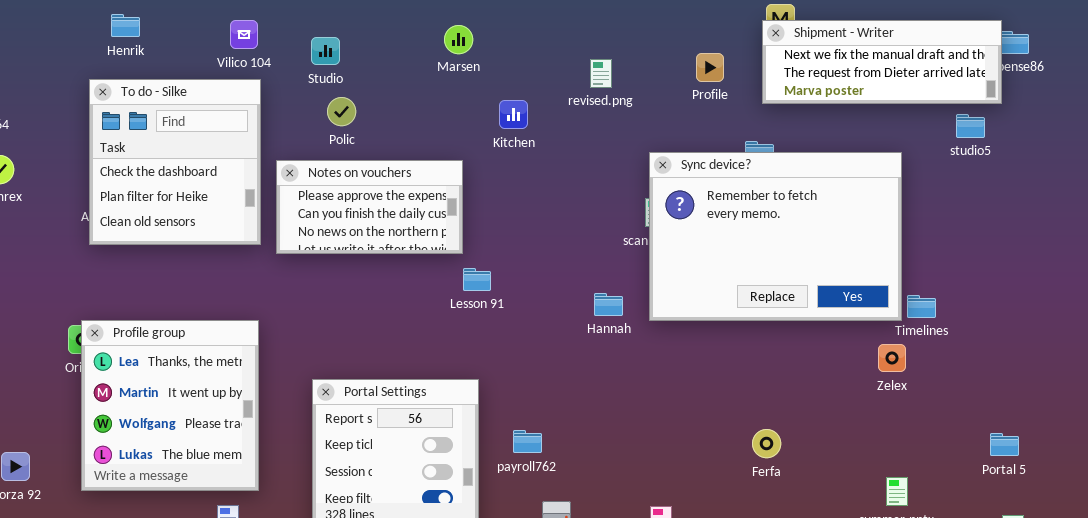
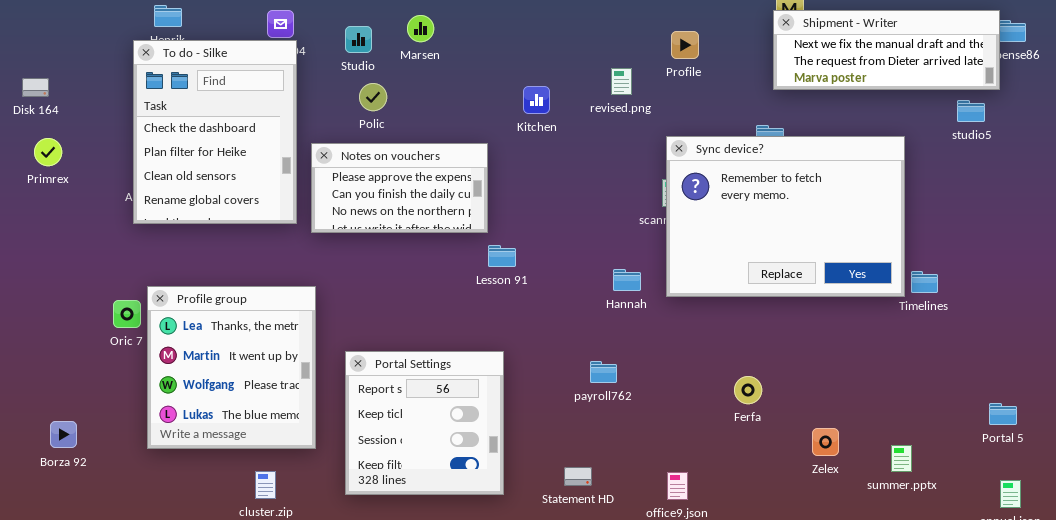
Marsen: [444,25,473,54] -> [407,15,434,42], moved
Profile: [696,53,724,82] -> [671,31,699,59], moved
revised.png: [590,59,612,88] -> [611,68,632,95], moved
To do - Silke: [89,79,261,245] -> [133,40,297,224], resized
Profile group: [81,320,259,491] -> [147,286,316,449], moved
Zelex: [878,344,906,372] -> [812,428,839,456], moved
Ferfa: [752,429,781,458] -> [734,376,762,404], moved
payroll762: [513,430,542,453] -> [590,361,617,383], moved

